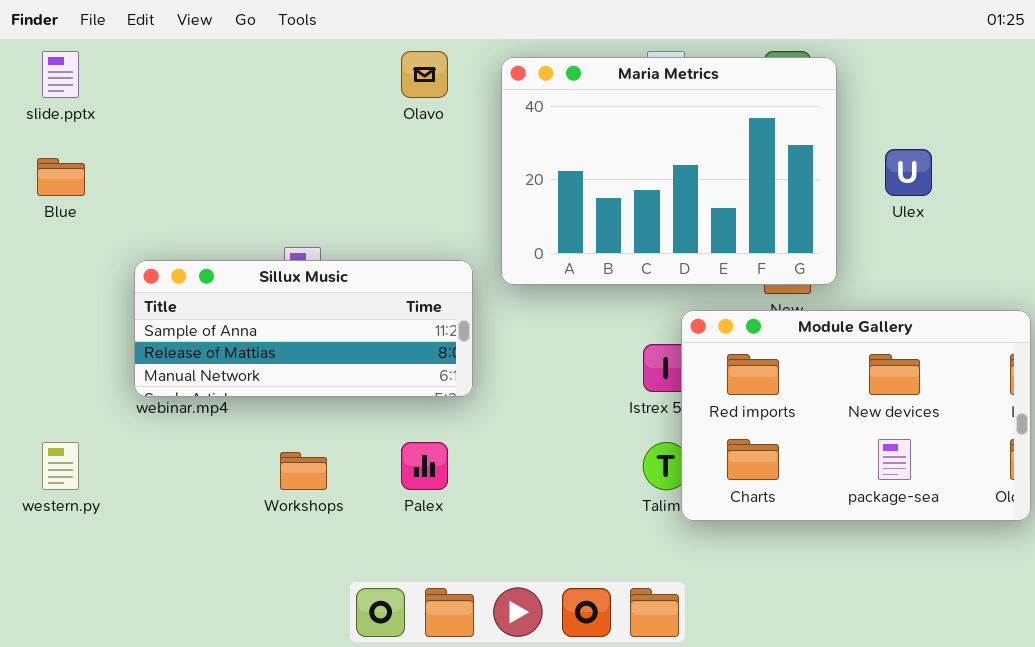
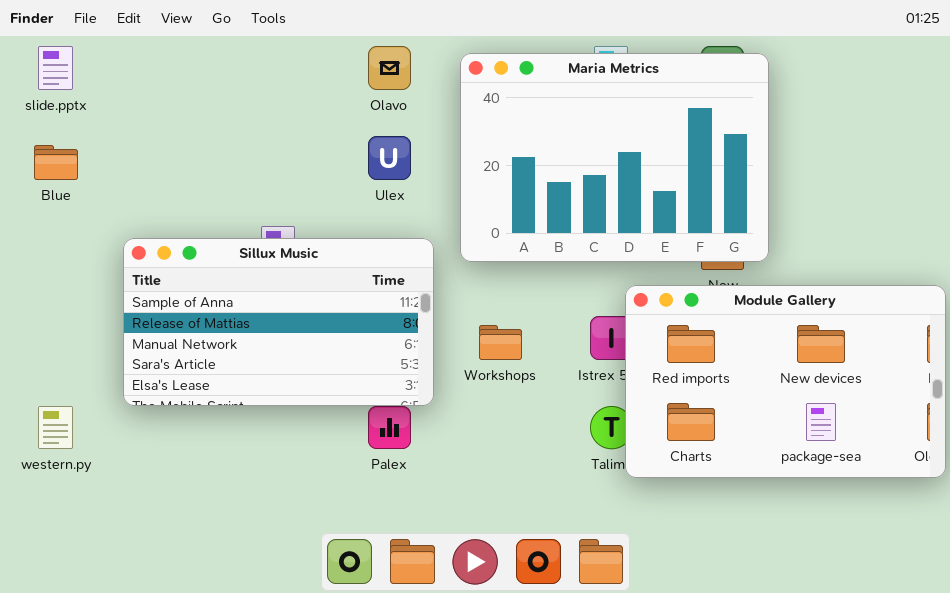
Ulex: [885,149,932,196] -> [368,136,411,180], moved
Sillux Music: [134,260,473,397] -> [123,238,434,406], resized
Workshops: [280,452,327,490] -> [479,325,522,360], moved

